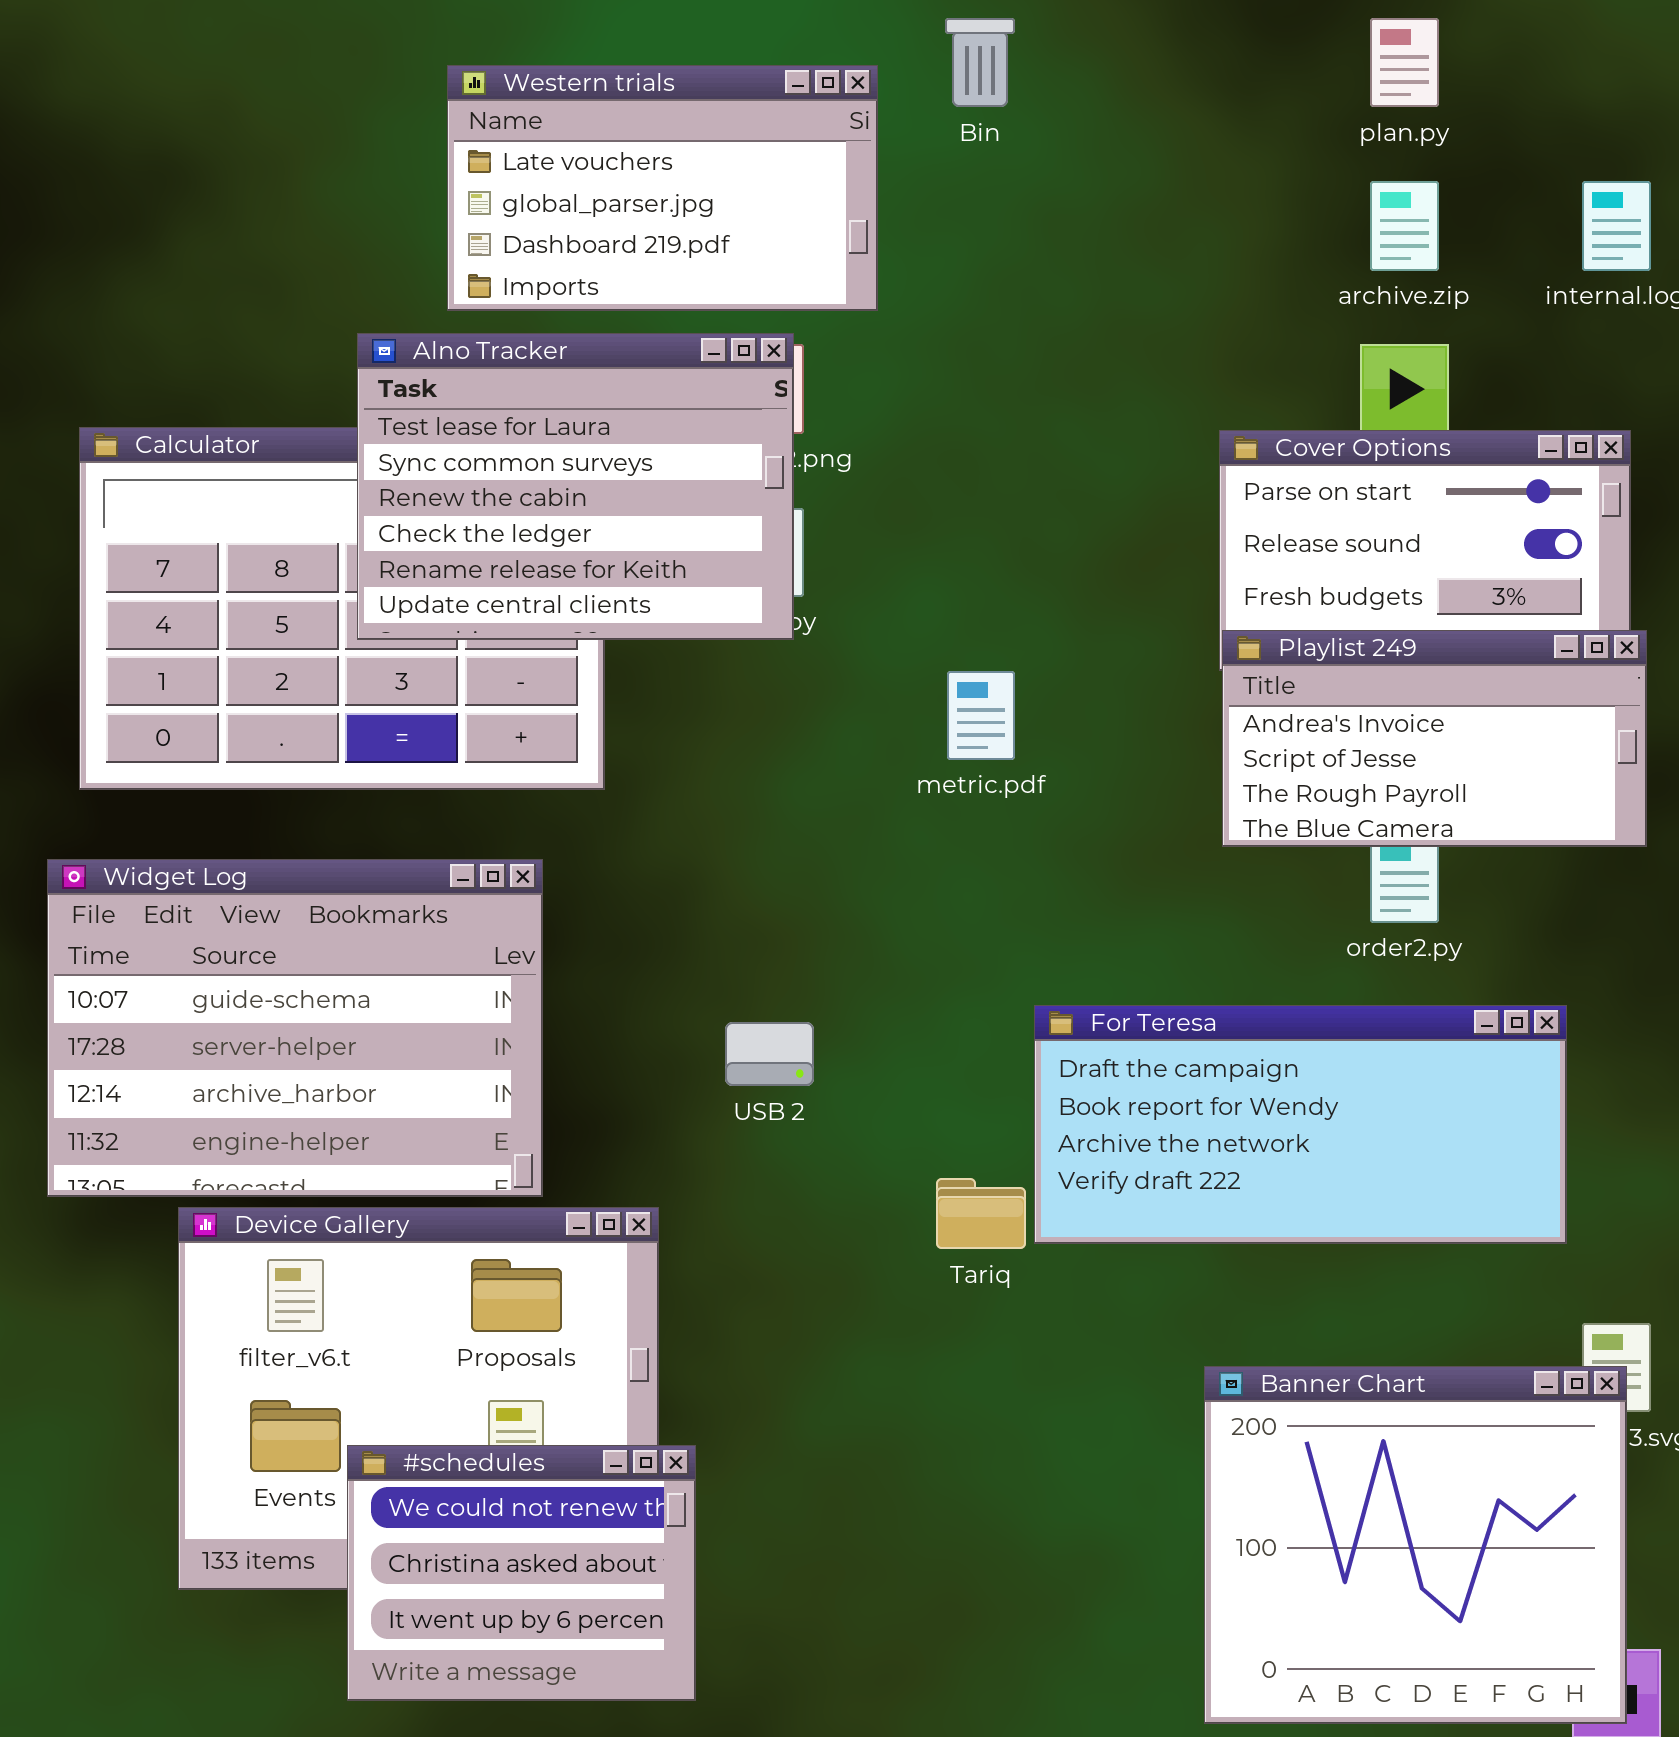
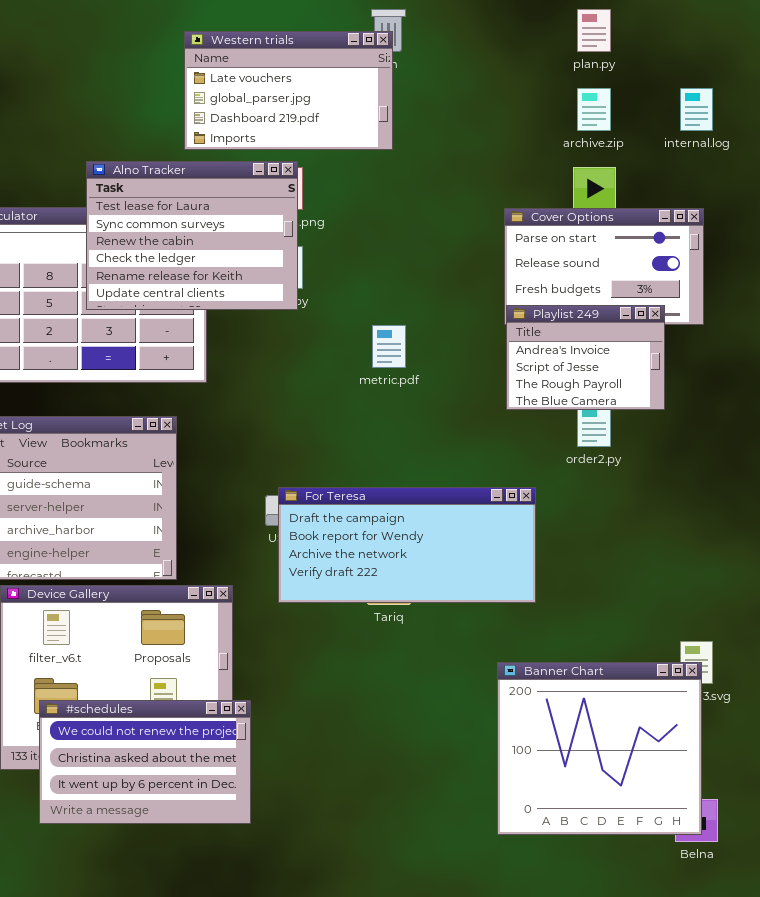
Western trials: [447,65,878,311] -> [184,31,393,150], moved
Playlist 249: [1222,630,1647,847] -> [506,305,665,410], resized
For Teresa: [1034,1005,1567,1244] -> [278,487,536,603], moved
#schedules: [347,1445,696,1701] -> [39,700,251,824], resized

